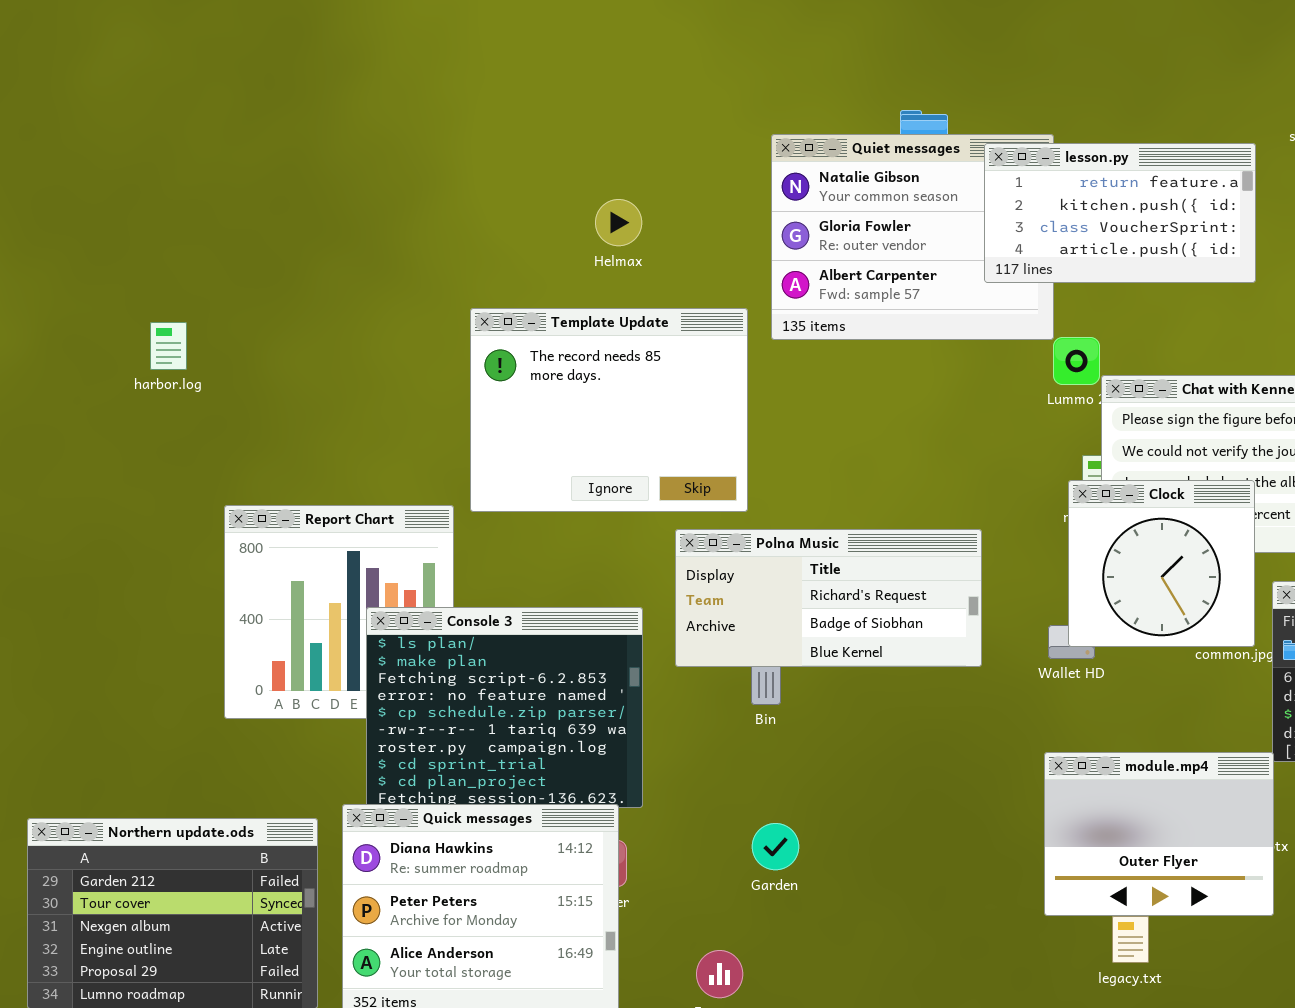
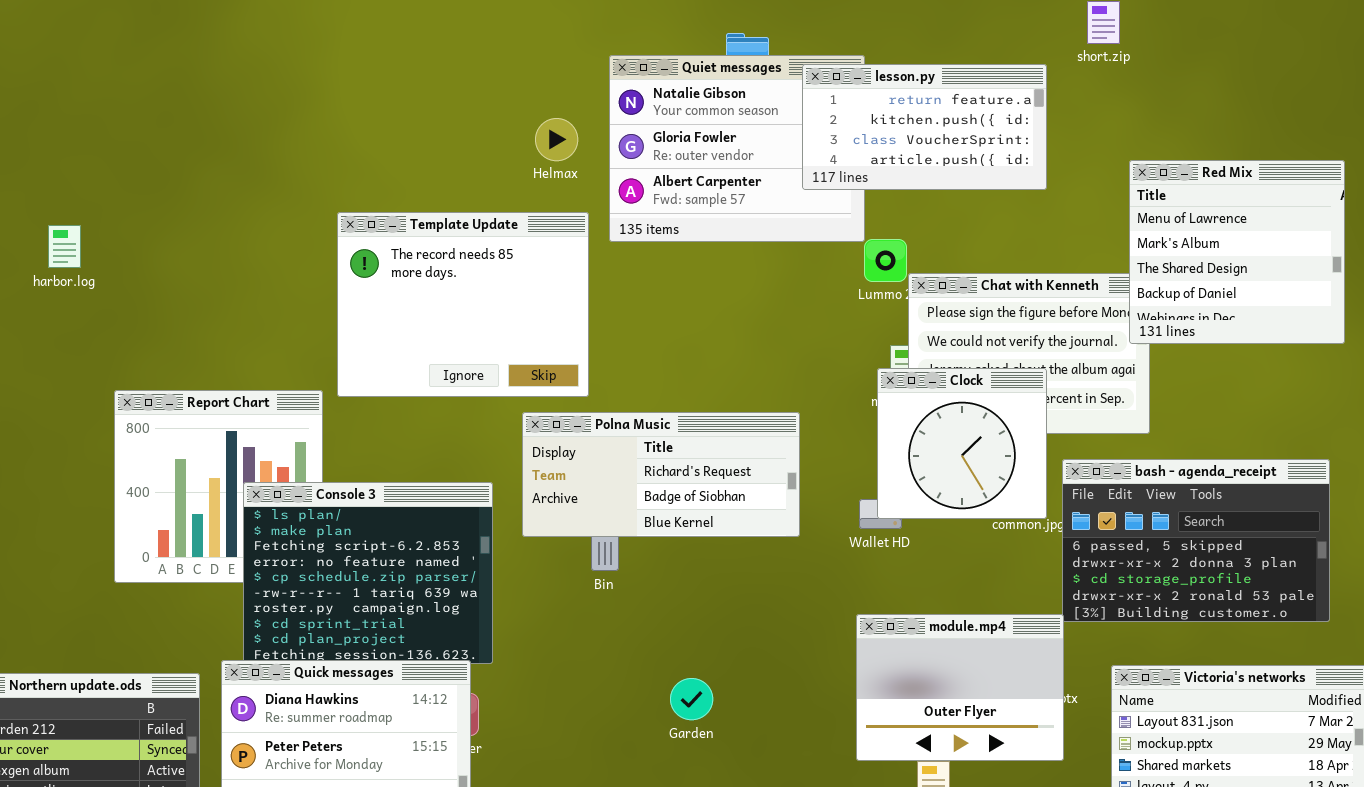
Helmax: [595,199,642,246] -> [535,118,578,161], moved
Garden: [752,823,799,870] -> [670,678,713,720], moved

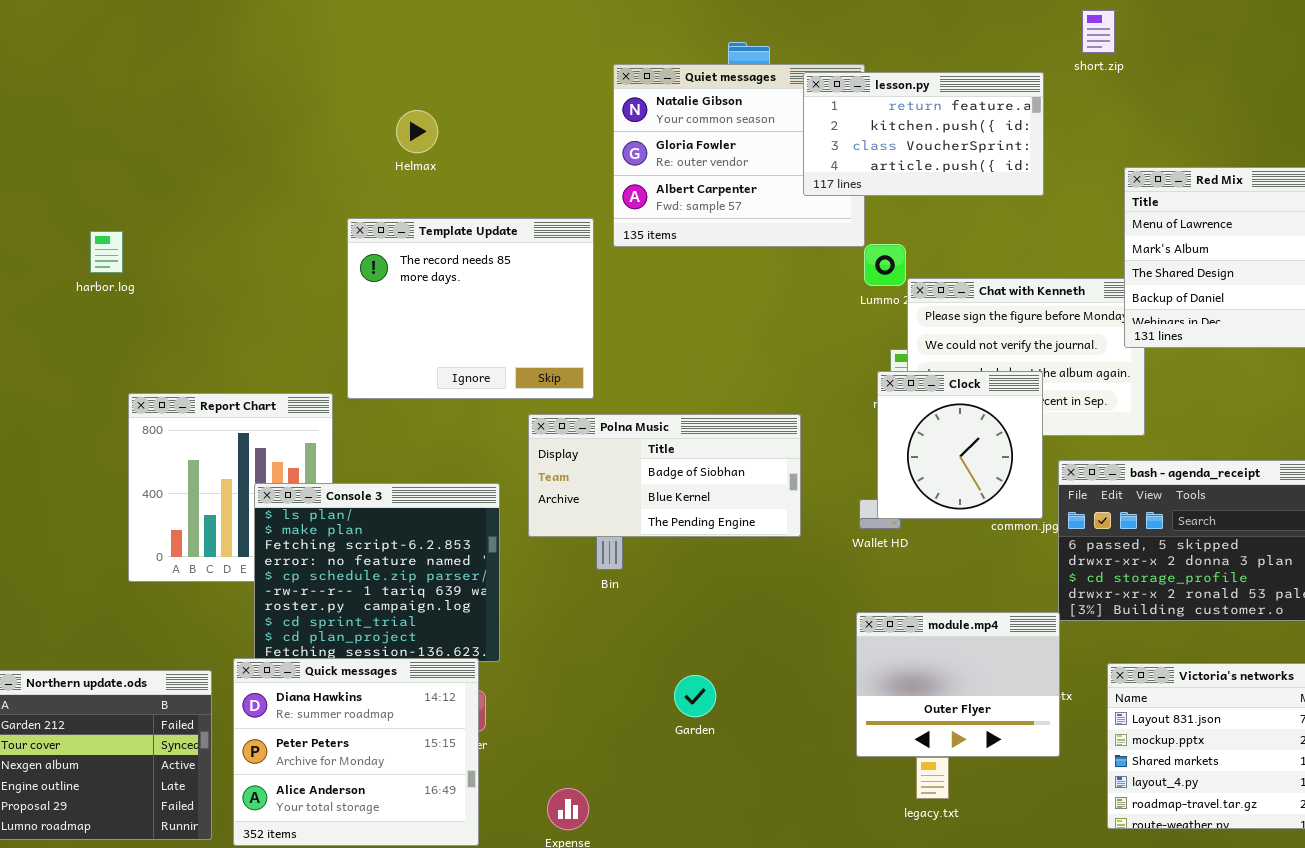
Helmax: [535,118,578,161] -> [396,110,438,153], moved
harbor.log: [48,225,81,268] -> [90,231,123,273], moved
Polna Music: [522,412,800,537] -> [528,414,801,537], scrolled down 1 row

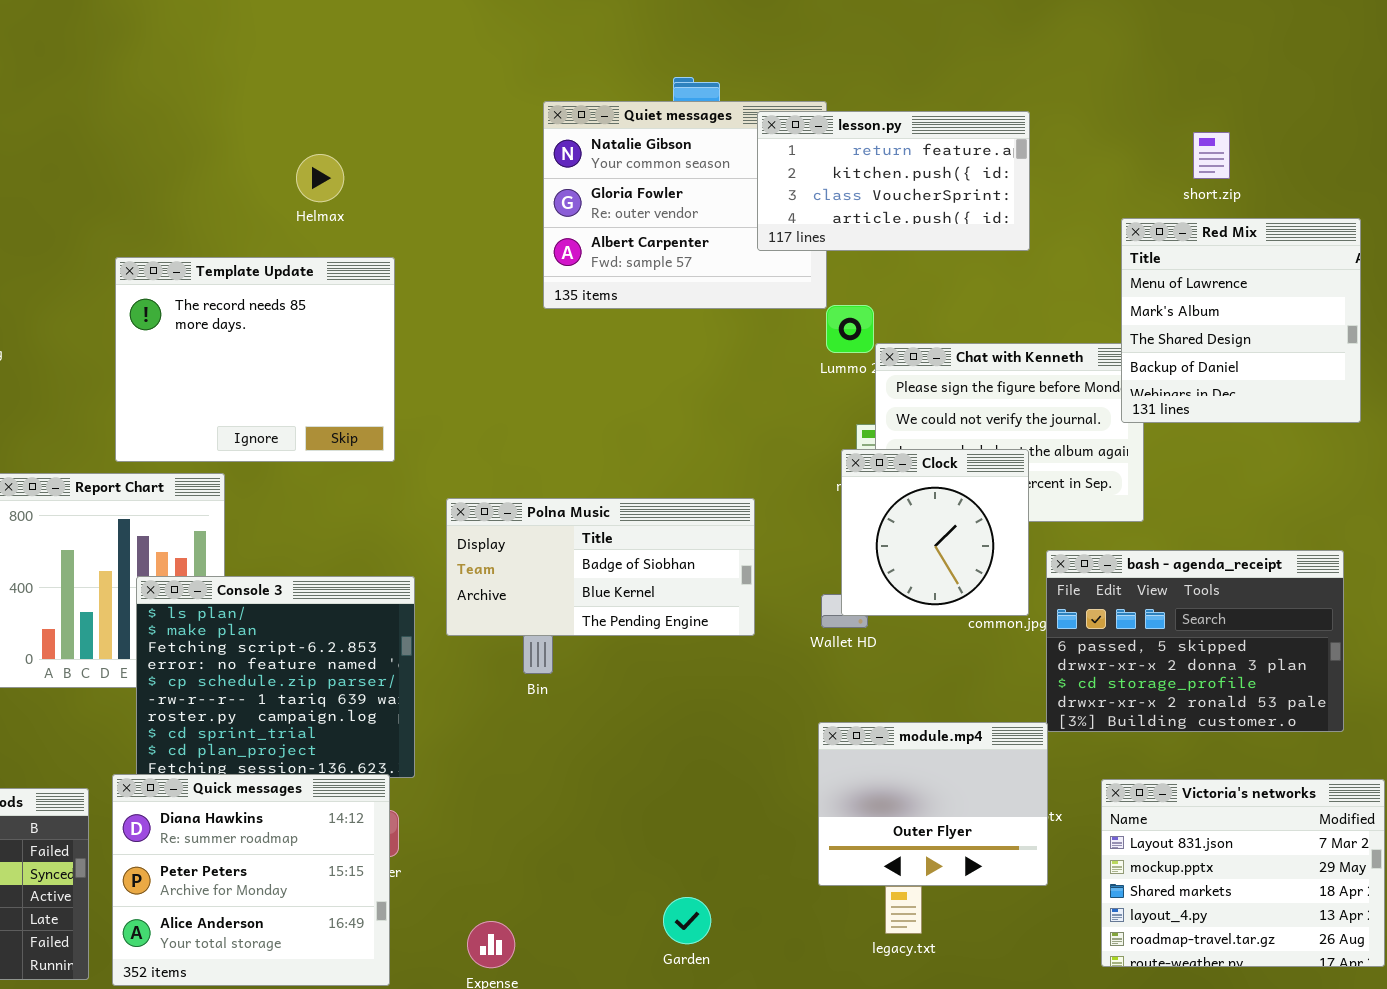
short.zip: [1082,10,1115,53] -> [1193,132,1230,179], moved
Template Update: [347,218,594,399] -> [115,257,395,462], moved
Garden: [674,675,716,717] -> [663,897,711,944], moved

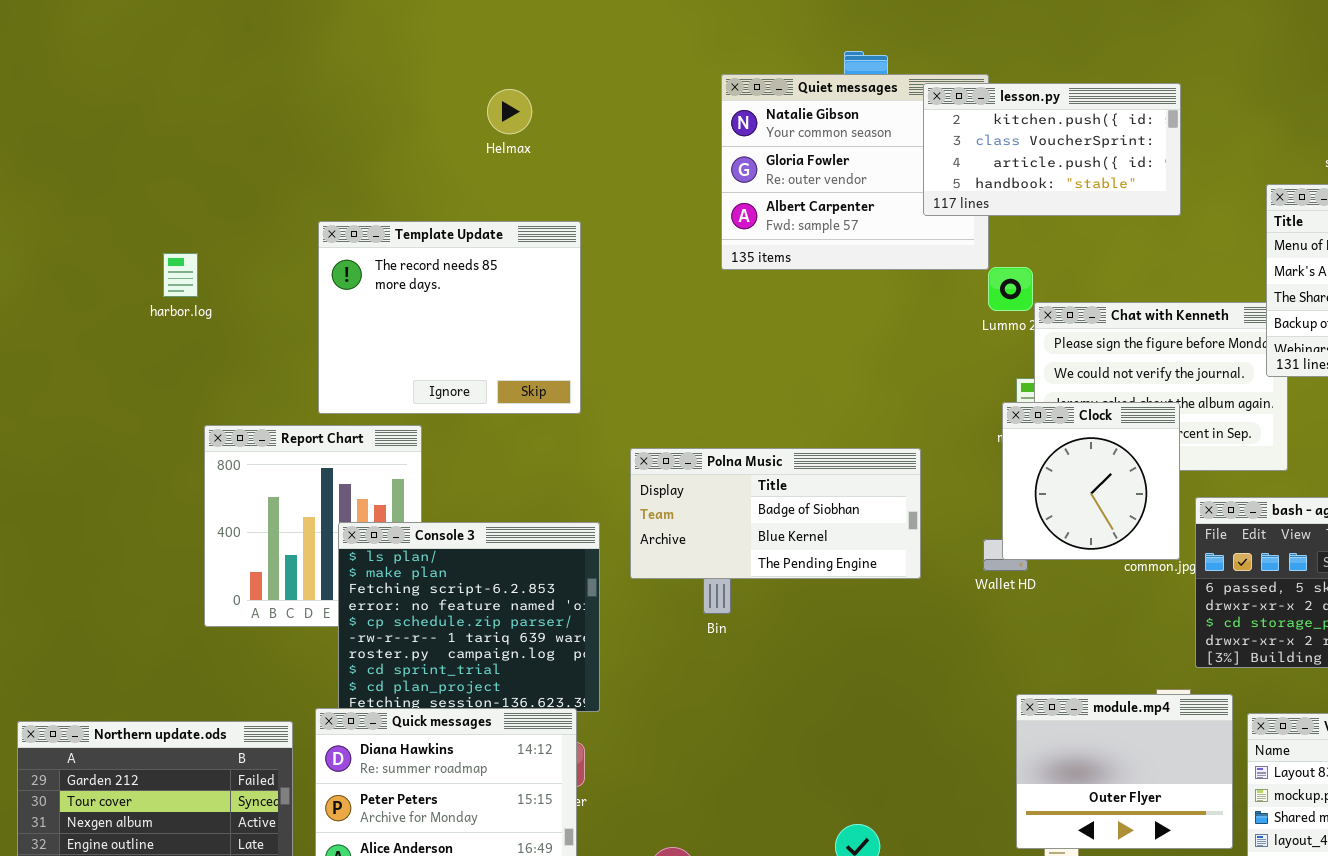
lesson.py: [757,111,1030,251] -> [923,83,1181,216], scrolled down 1 row
Helmax: [296,154,344,202] -> [487,89,532,134], moved
module.mp4: [818,722,1048,886] -> [1016,694,1233,849], moved

